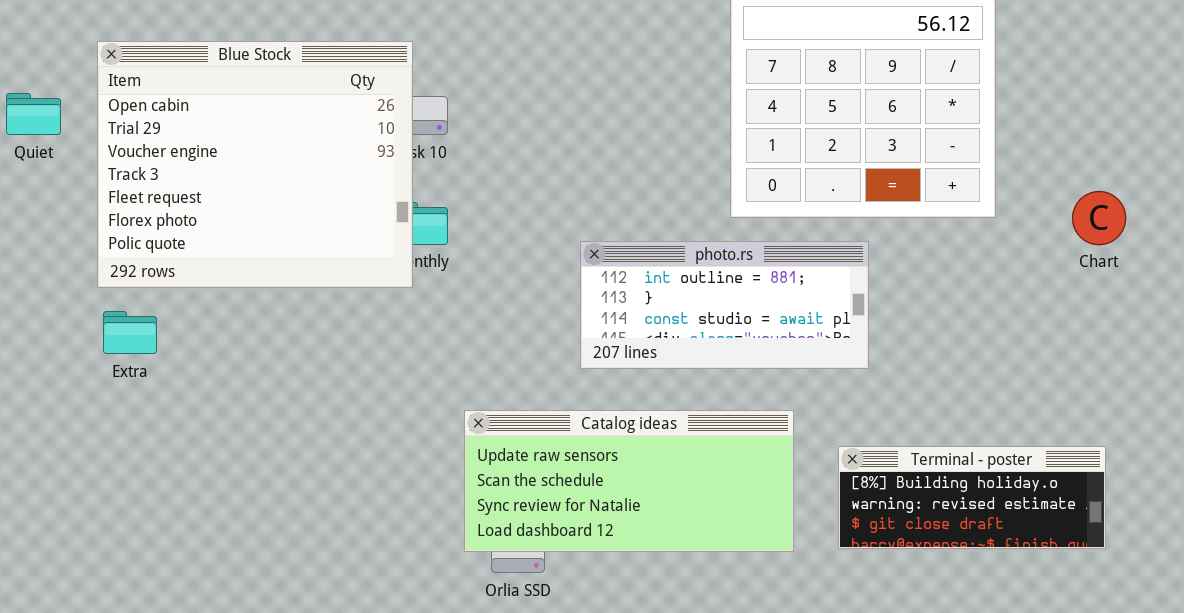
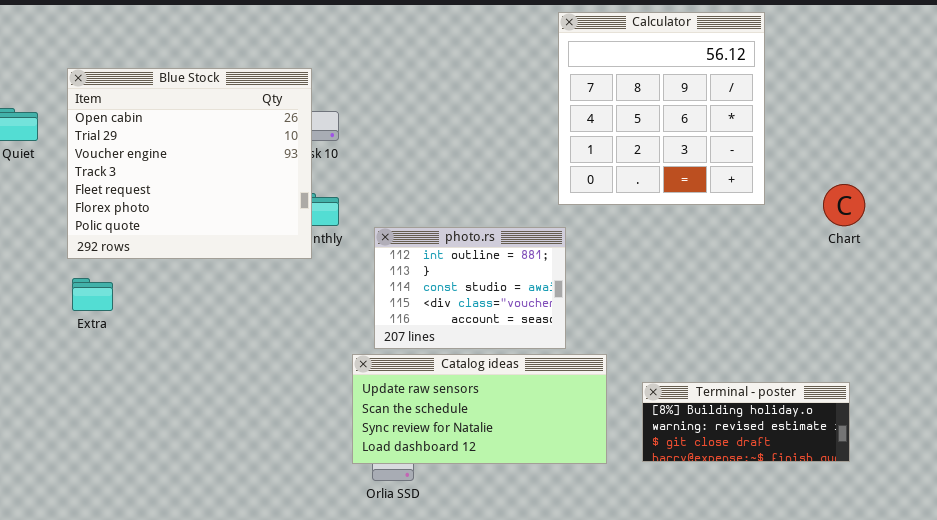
photo.rs: [580,241,869,369] -> [374,227,566,349], moved, resized

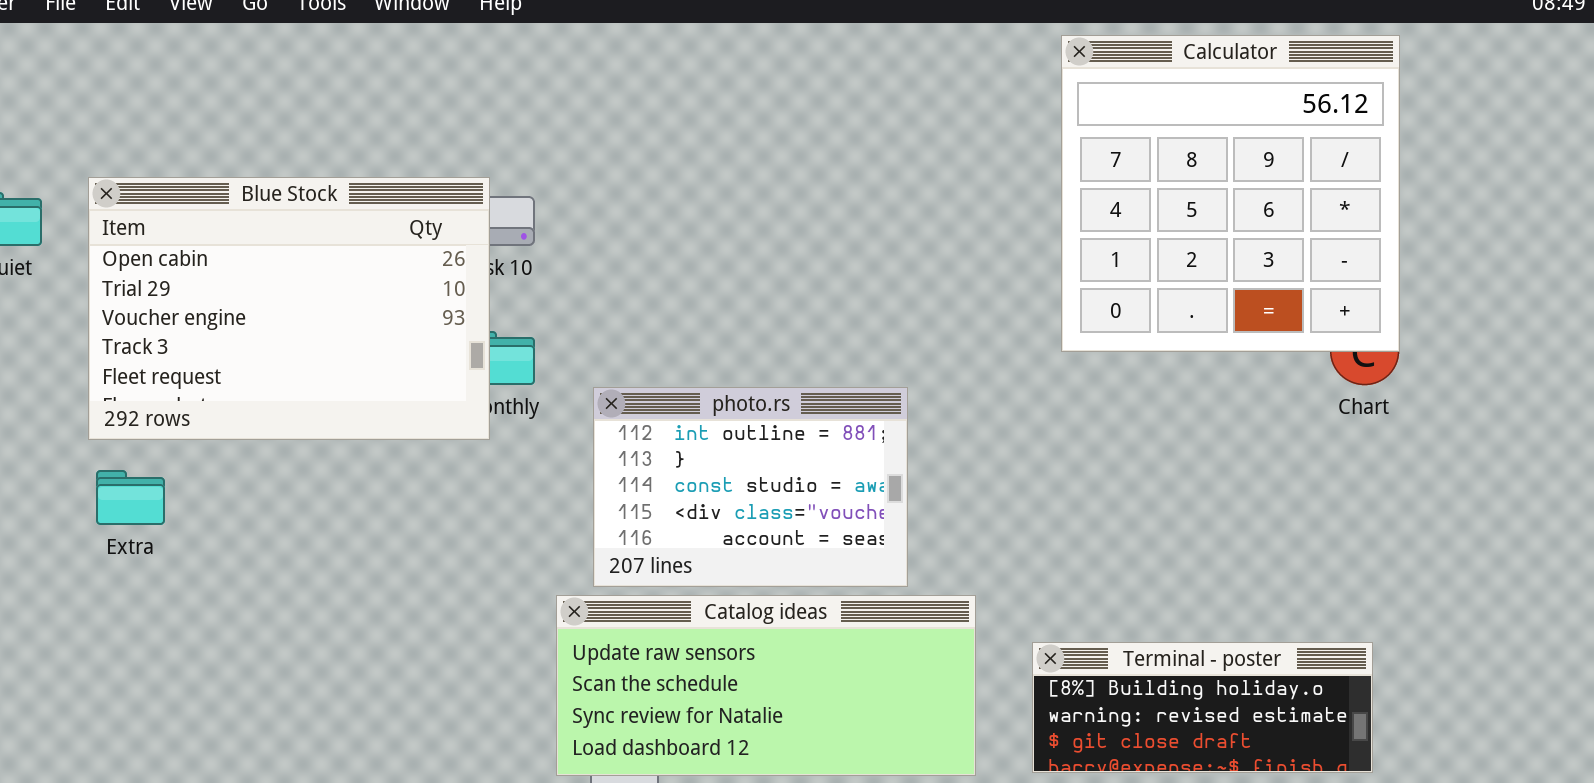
Calculator: [558,12,765,205] -> [1061,35,1400,352], moved
Blue Stock: [67,68,312,259] -> [88,177,490,440], resized

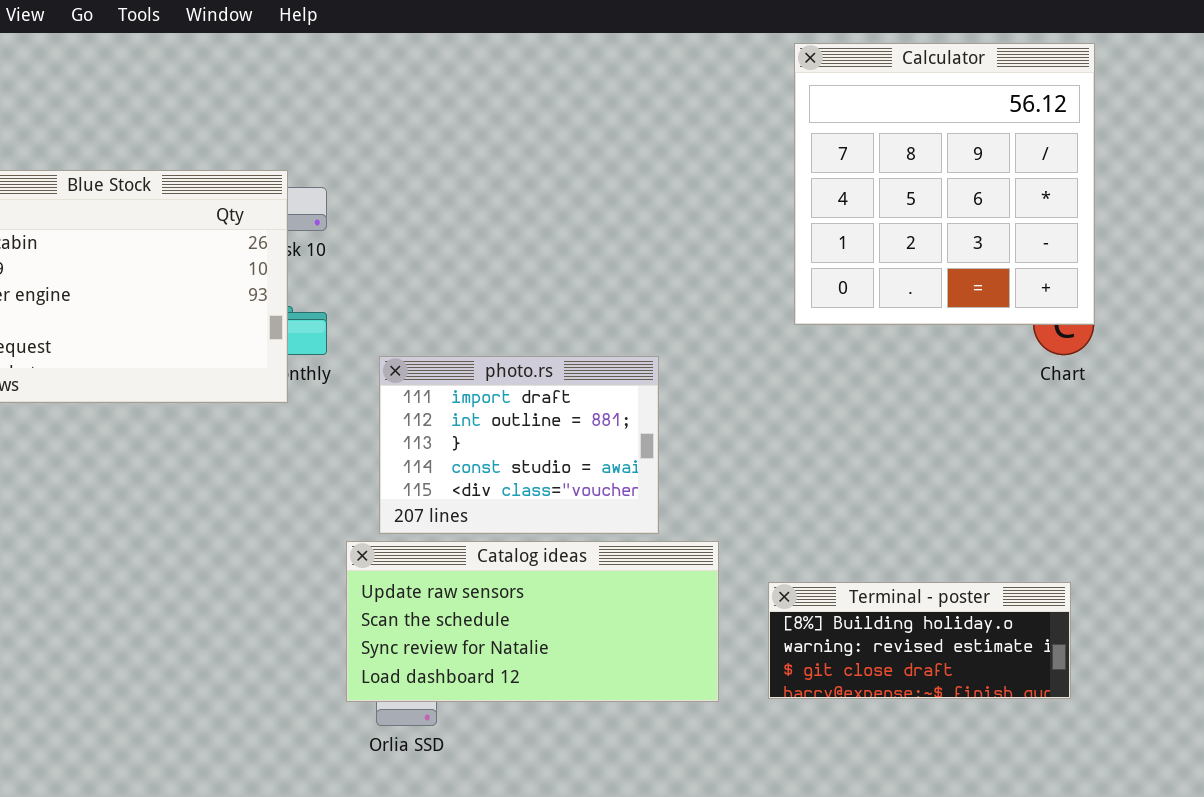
photo.rs: [593,387,908,587] -> [379,356,659,534], scrolled up 1 row

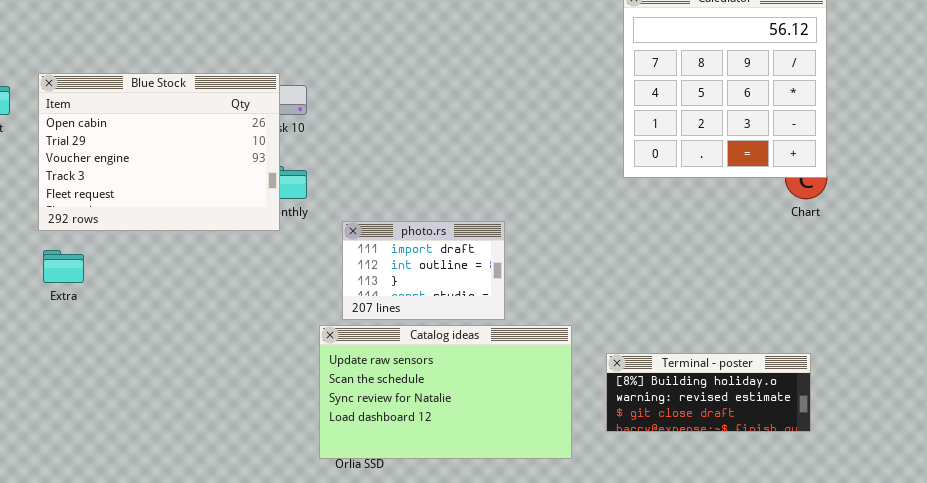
photo.rs: [379,356,659,534] -> [342,221,505,320], resized
Catalog ideas: [346,541,719,702] -> [319,325,572,459], resized

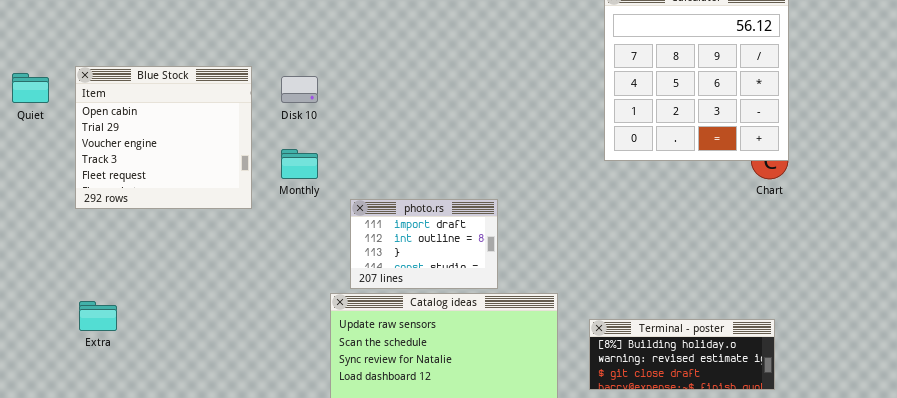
Blue Stock: [38,73,280,231] -> [75,66,252,209], resized
Extra: [43,250,84,283] -> [79,301,117,331], moved

